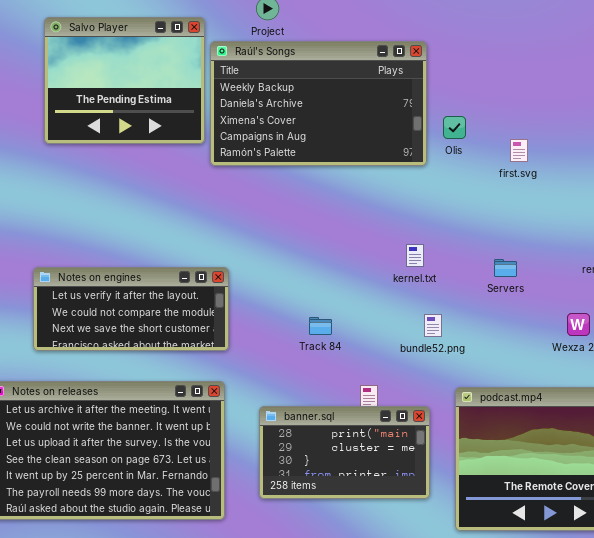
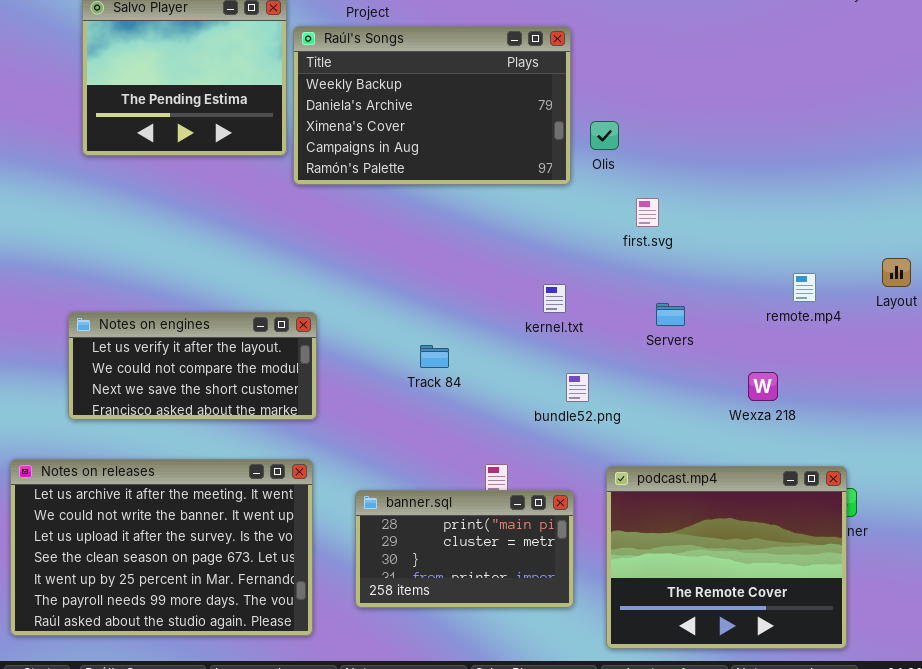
first.svg: [510,139,528,162] -> [636,198,659,227], moved
Track 84: [309,317,332,335] -> [420,345,449,368], moved

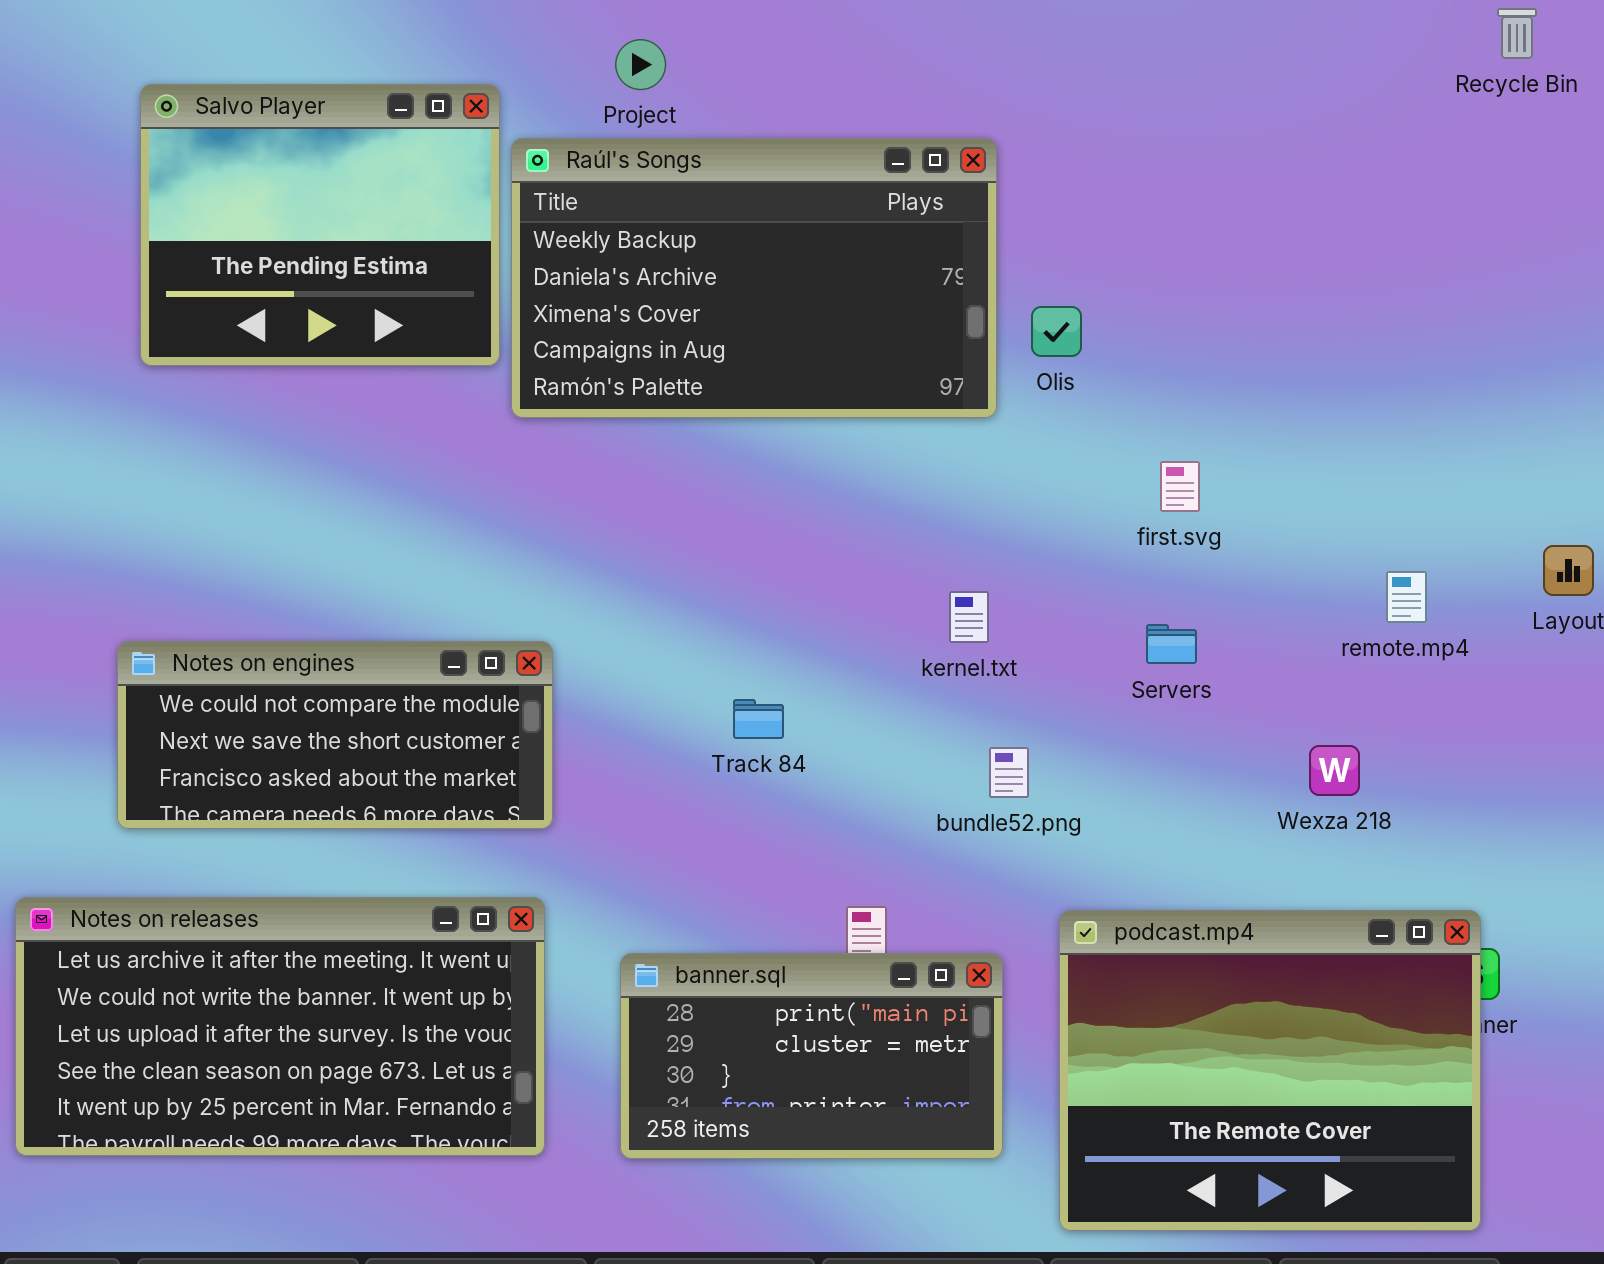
first.svg: [636,198,659,227] -> [1160,461,1200,512], moved
Notes on engines: [68,312,317,420] -> [117,641,553,829], scrolled down 1 row
Notes on releases: [10,459,313,636] -> [15,897,545,1156], resized

